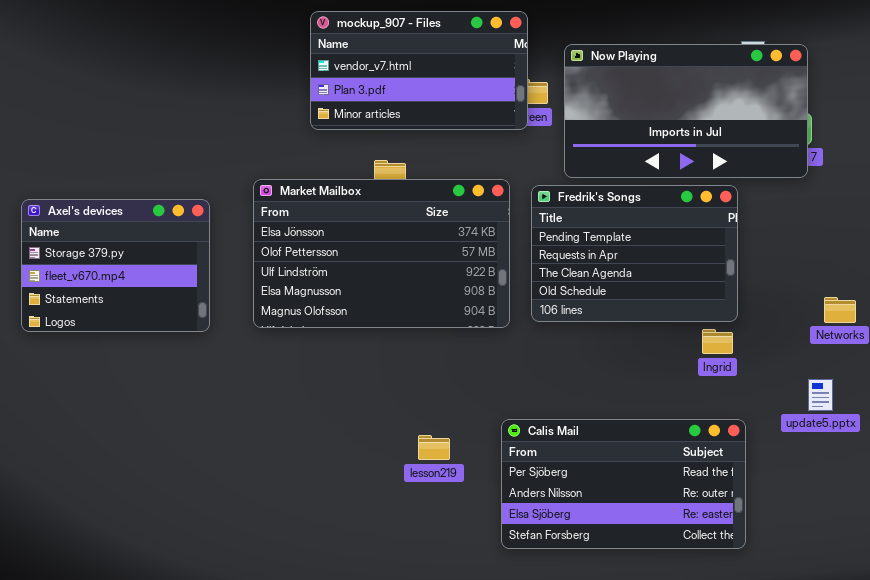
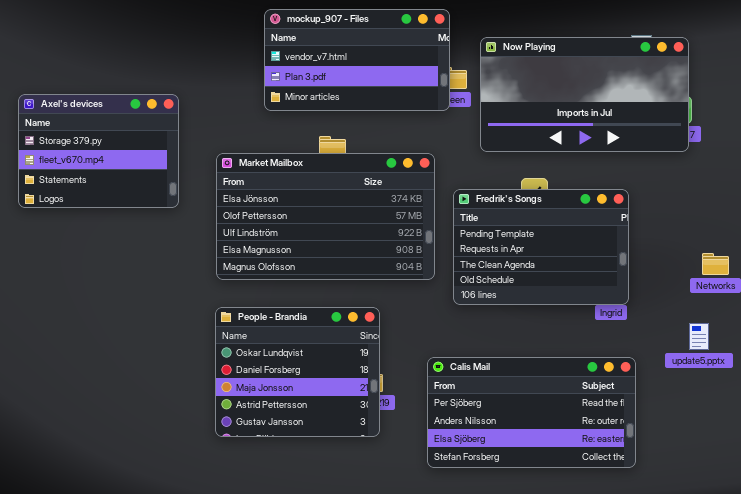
Fredrik's Songs: [531,185,738,322] -> [453,189,629,305], moved
Axel's devices: [21,199,210,332] -> [18,94,179,208], moved
People - Brandia: none -> [215,307,380,437], opened

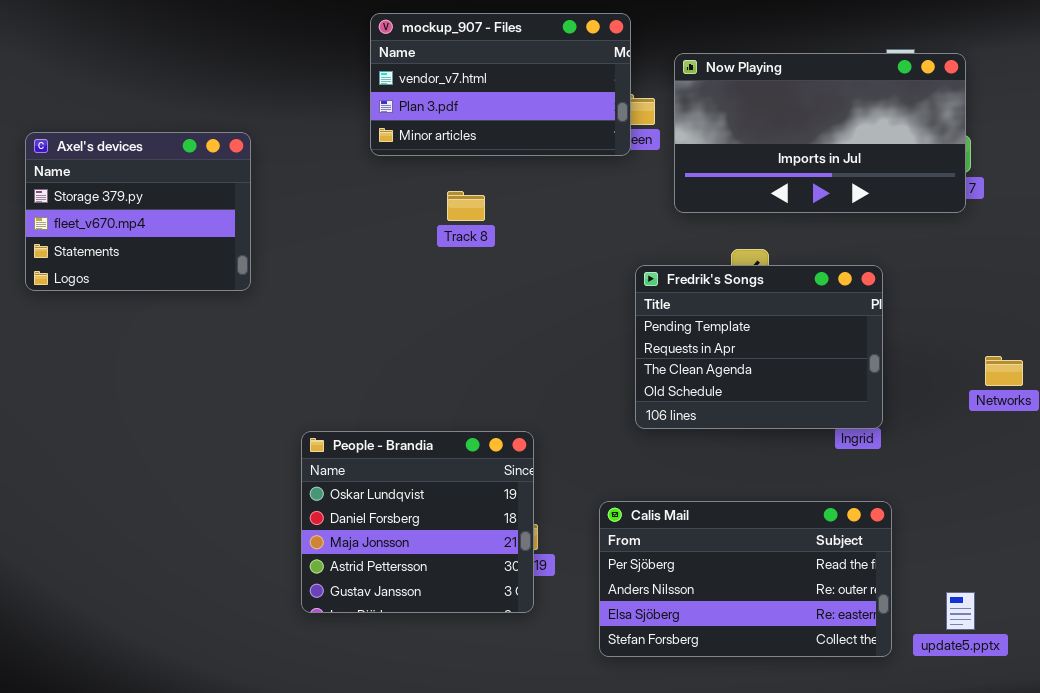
Market Mailbox: [216,153,435,280] -> none, closed
update5.pptx: [689,323,709,350] -> [946,592,975,630], moved

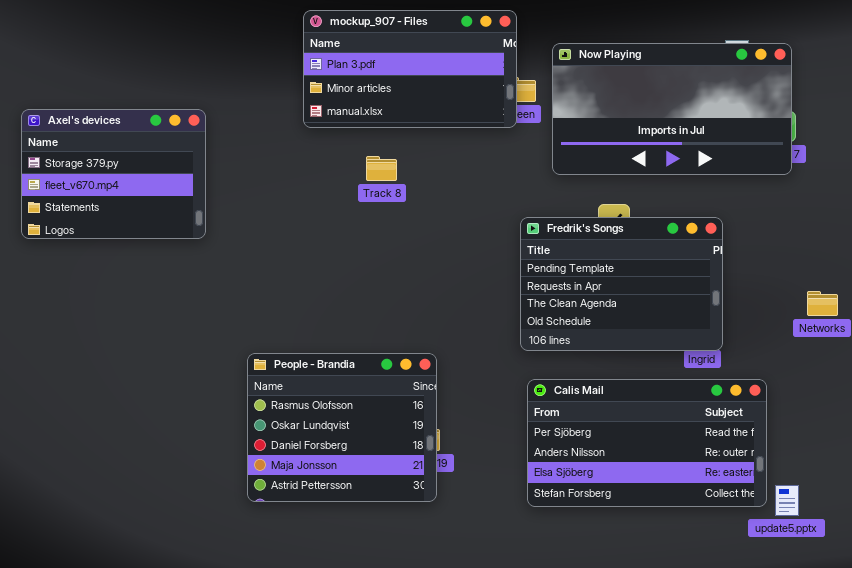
mockup_907 - Files: [370,13,631,156] -> [303,10,517,128], scrolled down 1 row
People - Brandia: [301,431,534,613] -> [247,353,437,502], scrolled up 1 row
Calis Mail: [599,501,892,657] -> [527,379,767,507], moved

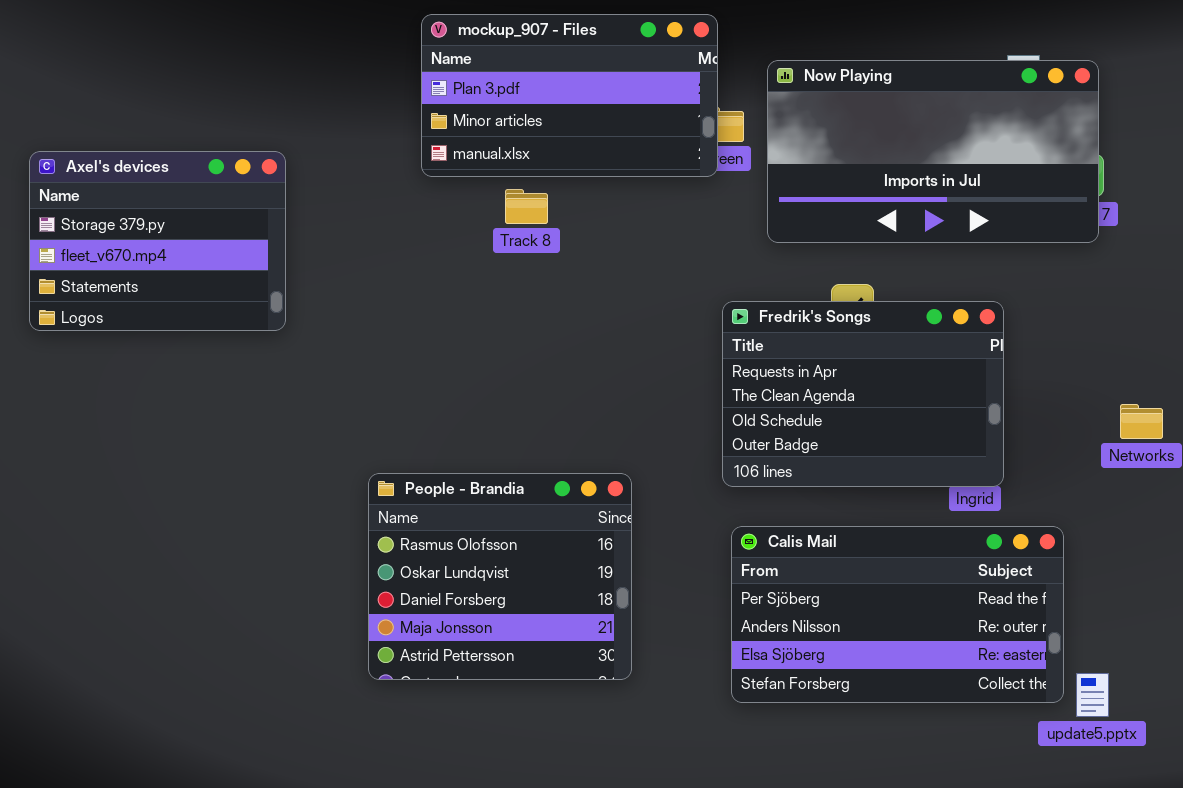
Track 8: [366,156,397,181] -> [505,189,548,224], moved
Fredrik's Songs: [520,217,723,351] -> [722,301,1004,487], scrolled down 1 row
People - Brandia: [247,353,437,502] -> [368,473,632,680], moved

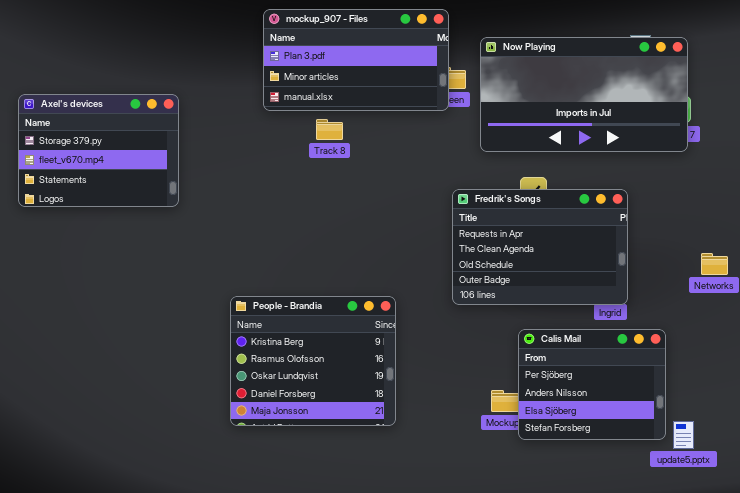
People - Brandia: [368,473,632,680] -> [230,296,396,426], scrolled up 1 row
Calis Mail: [731,526,1064,703] -> [518,329,666,440], resized

